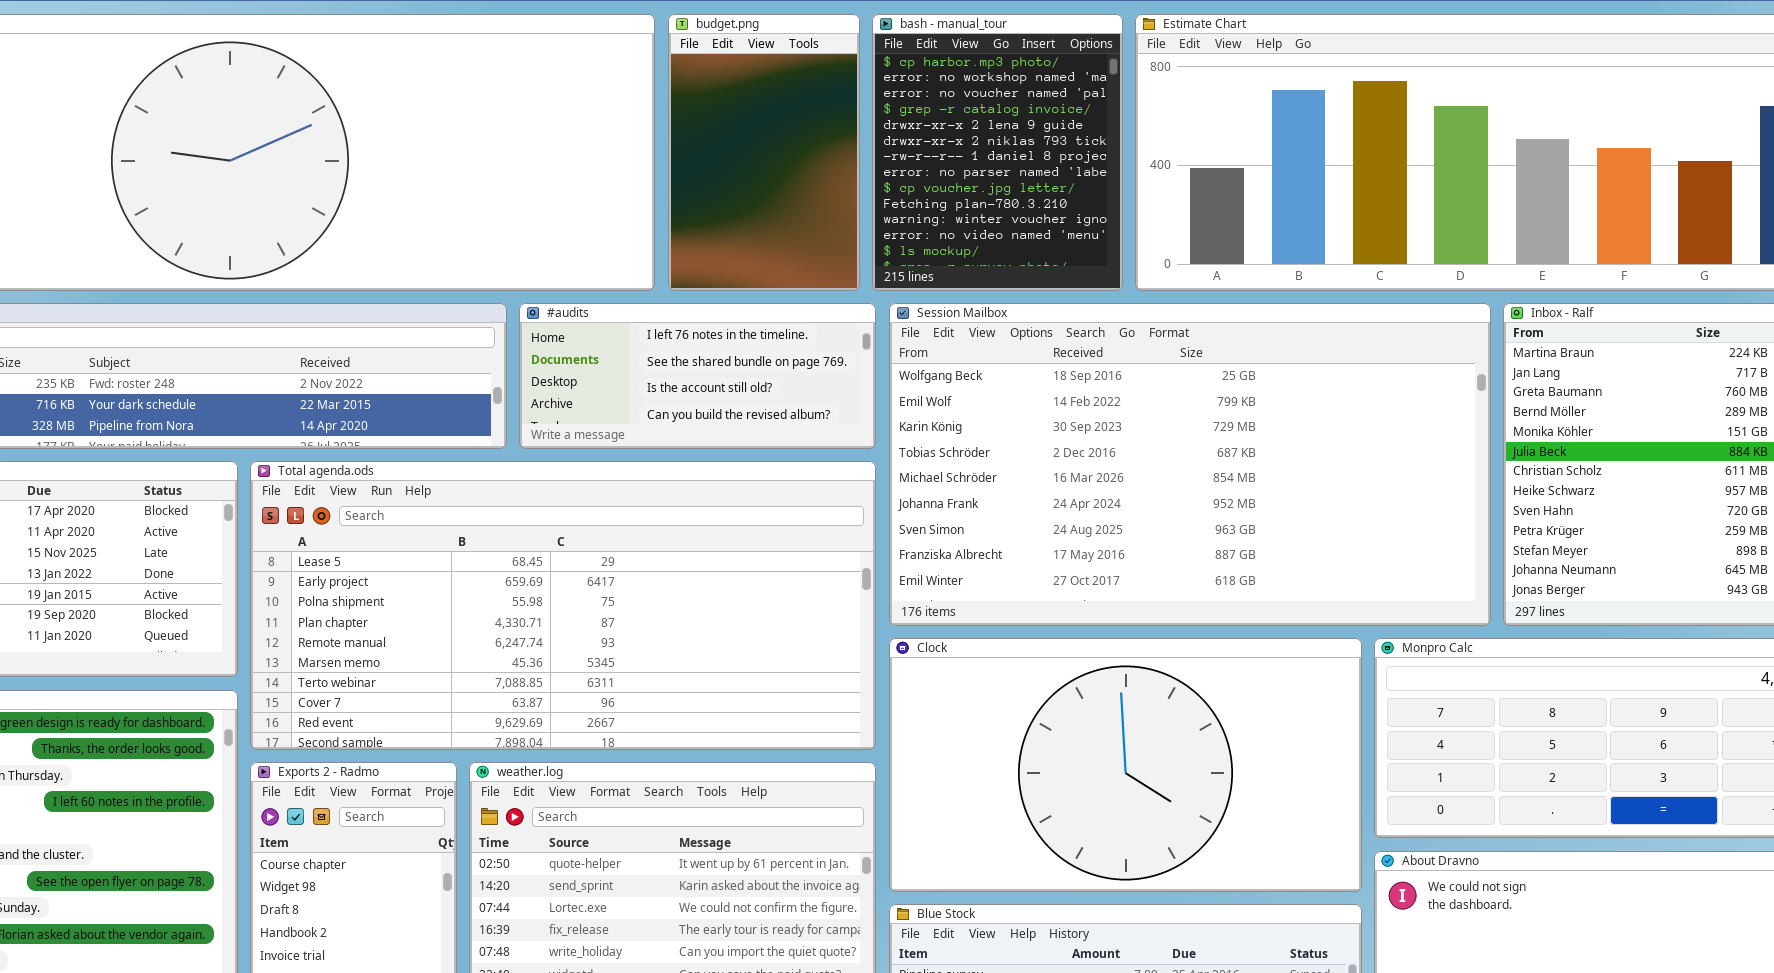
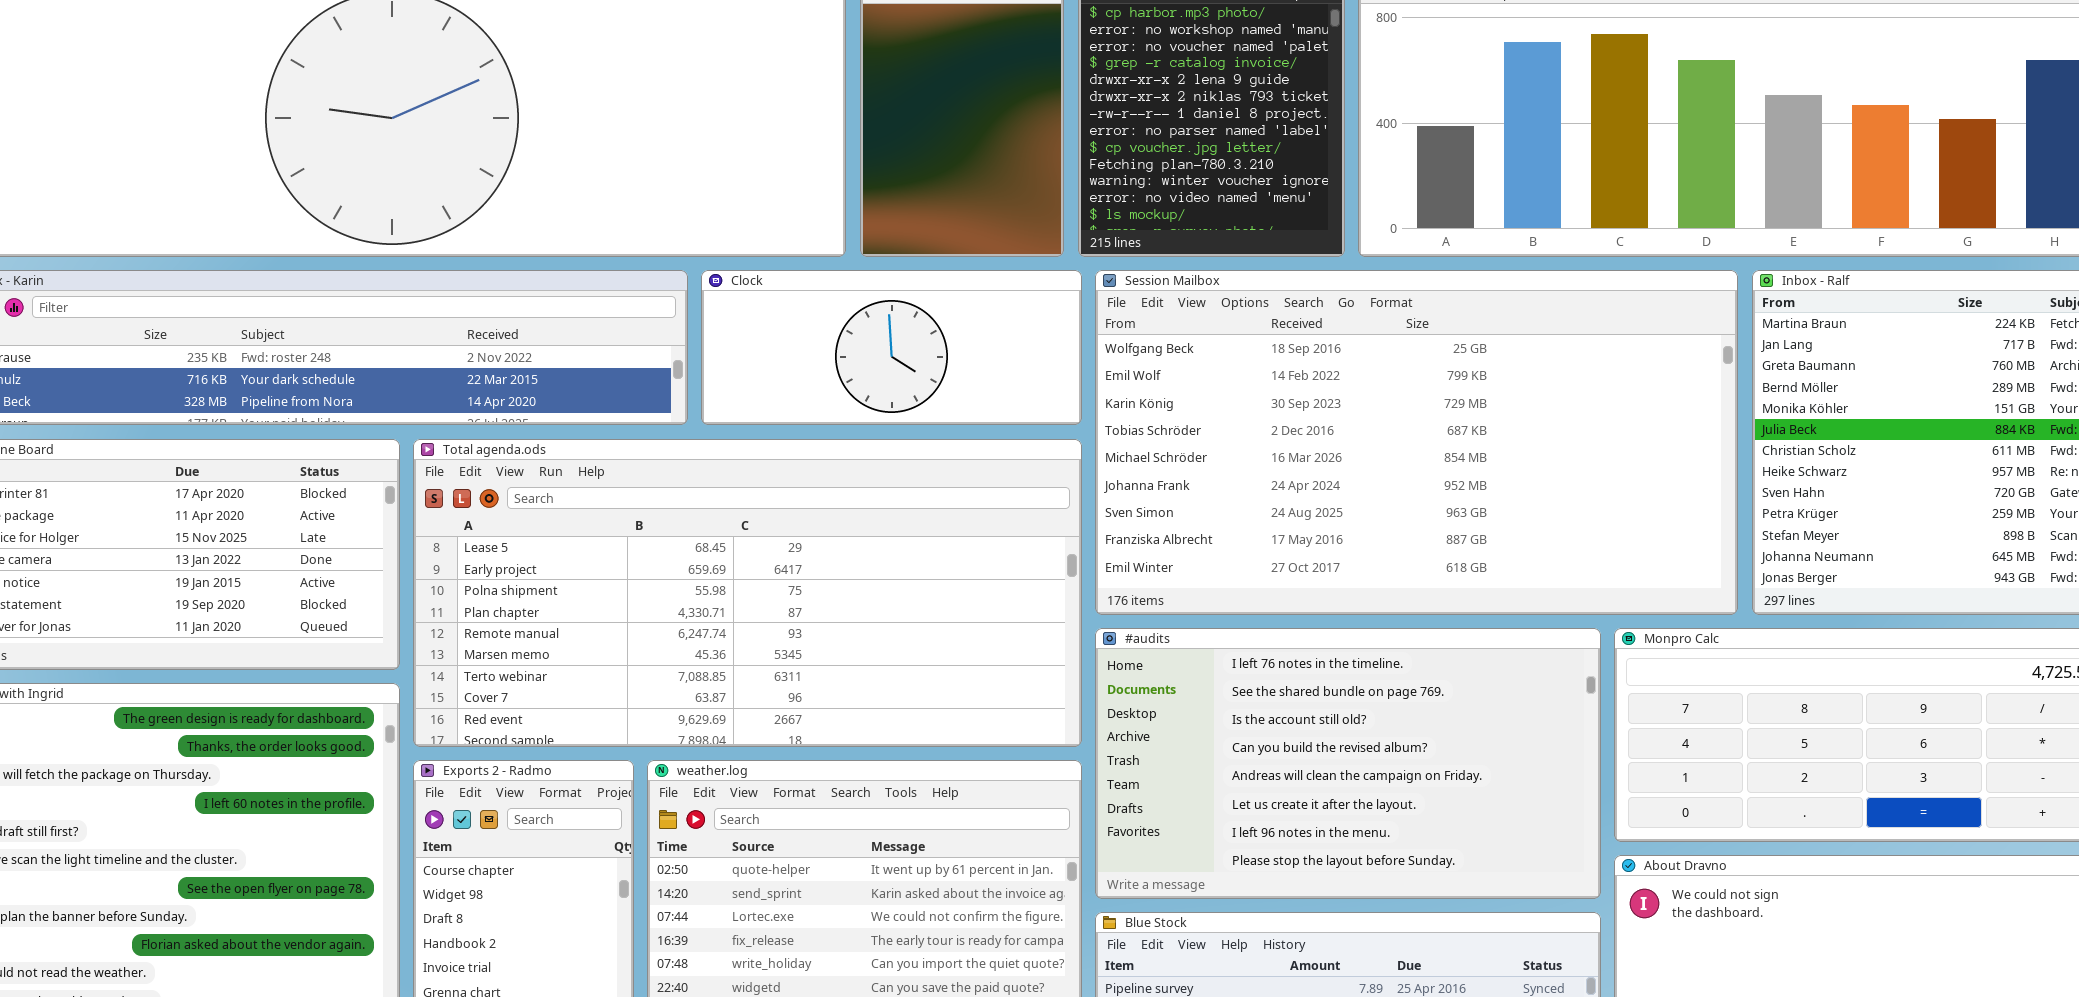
#audits: [519,303,876,449] -> [1095,628,1601,899], moved, resized
Clock: [889,638,1362,892] -> [701,270,1082,425], moved, resized

